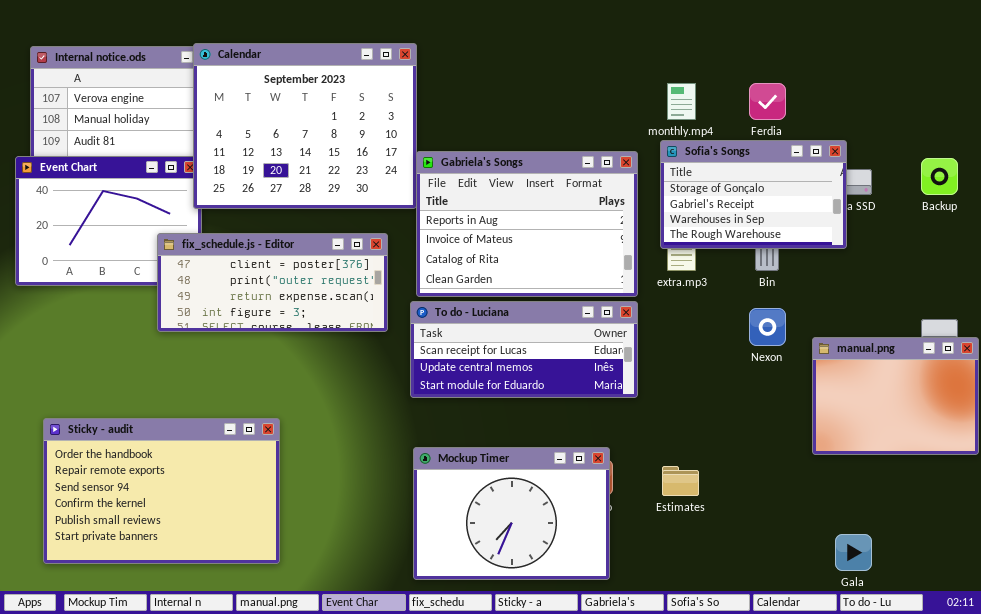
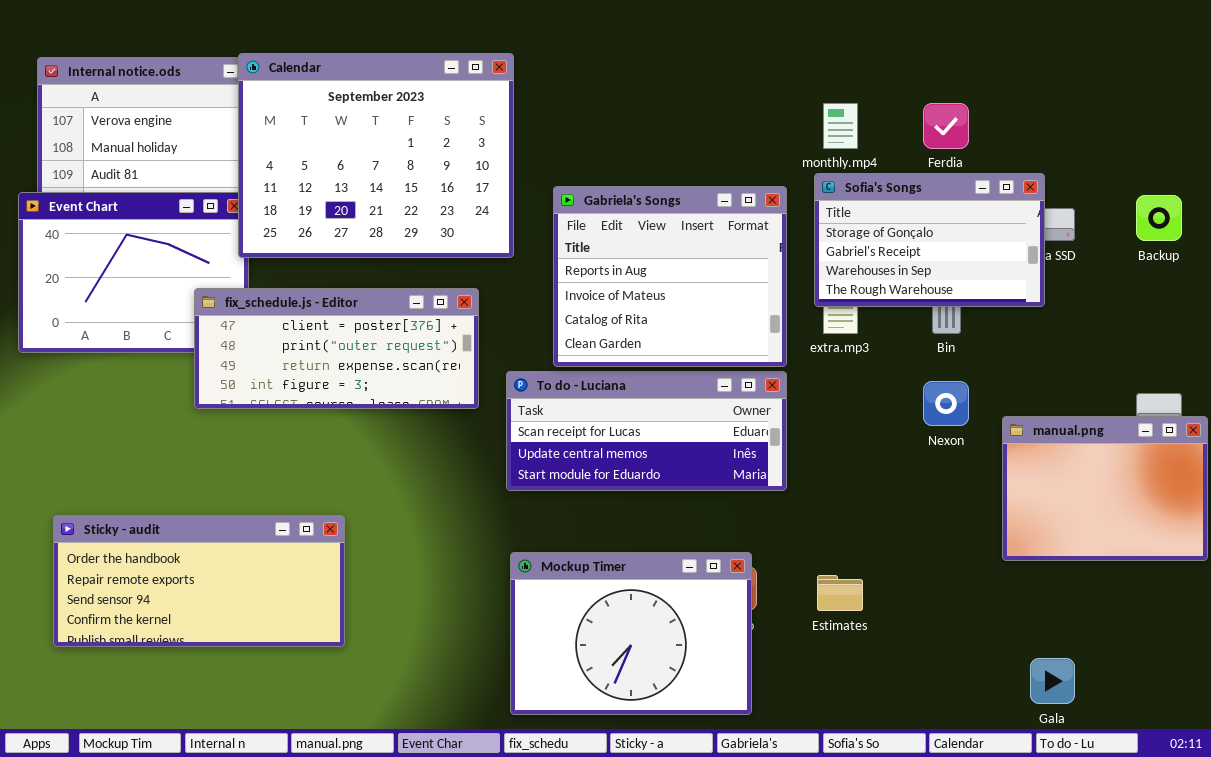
Gabriela's Songs: [416,151,638,297] -> [553,186,787,367], resized
Sticky - audit: [43,418,280,564] -> [53,515,345,647], resized

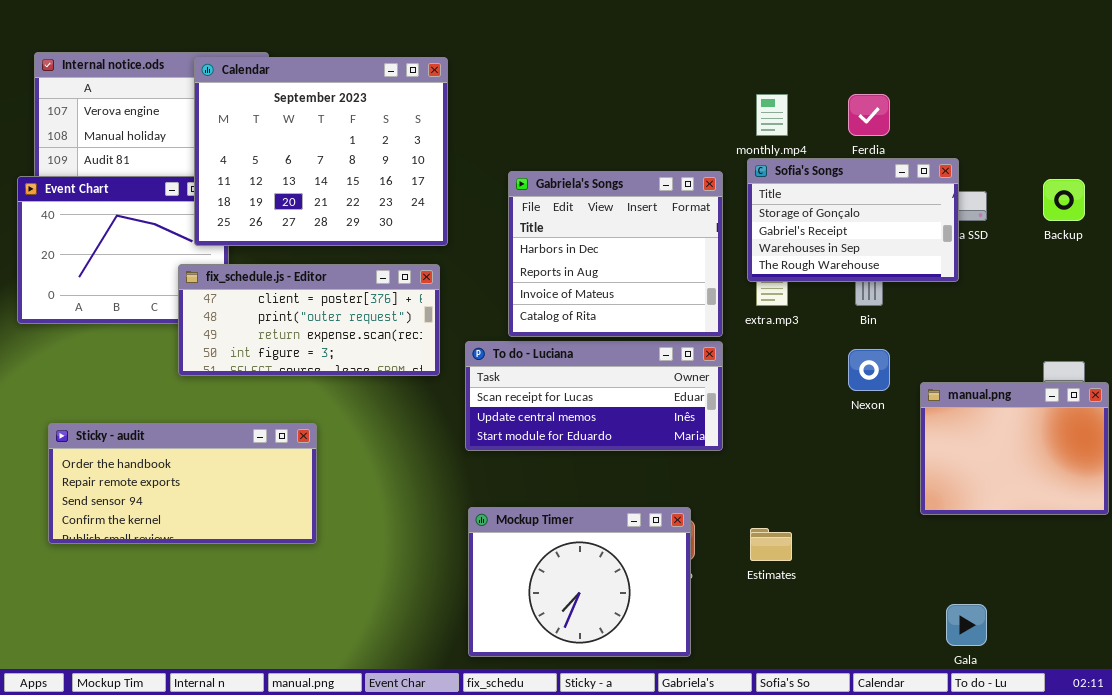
Calendar: [238,53,514,258] -> [194,57,448,246], moved
Gabriela's Songs: [553,186,787,367] -> [508,171,723,337], scrolled up 1 row
Sticky - audit: [53,515,345,647] -> [48,423,317,544], moved

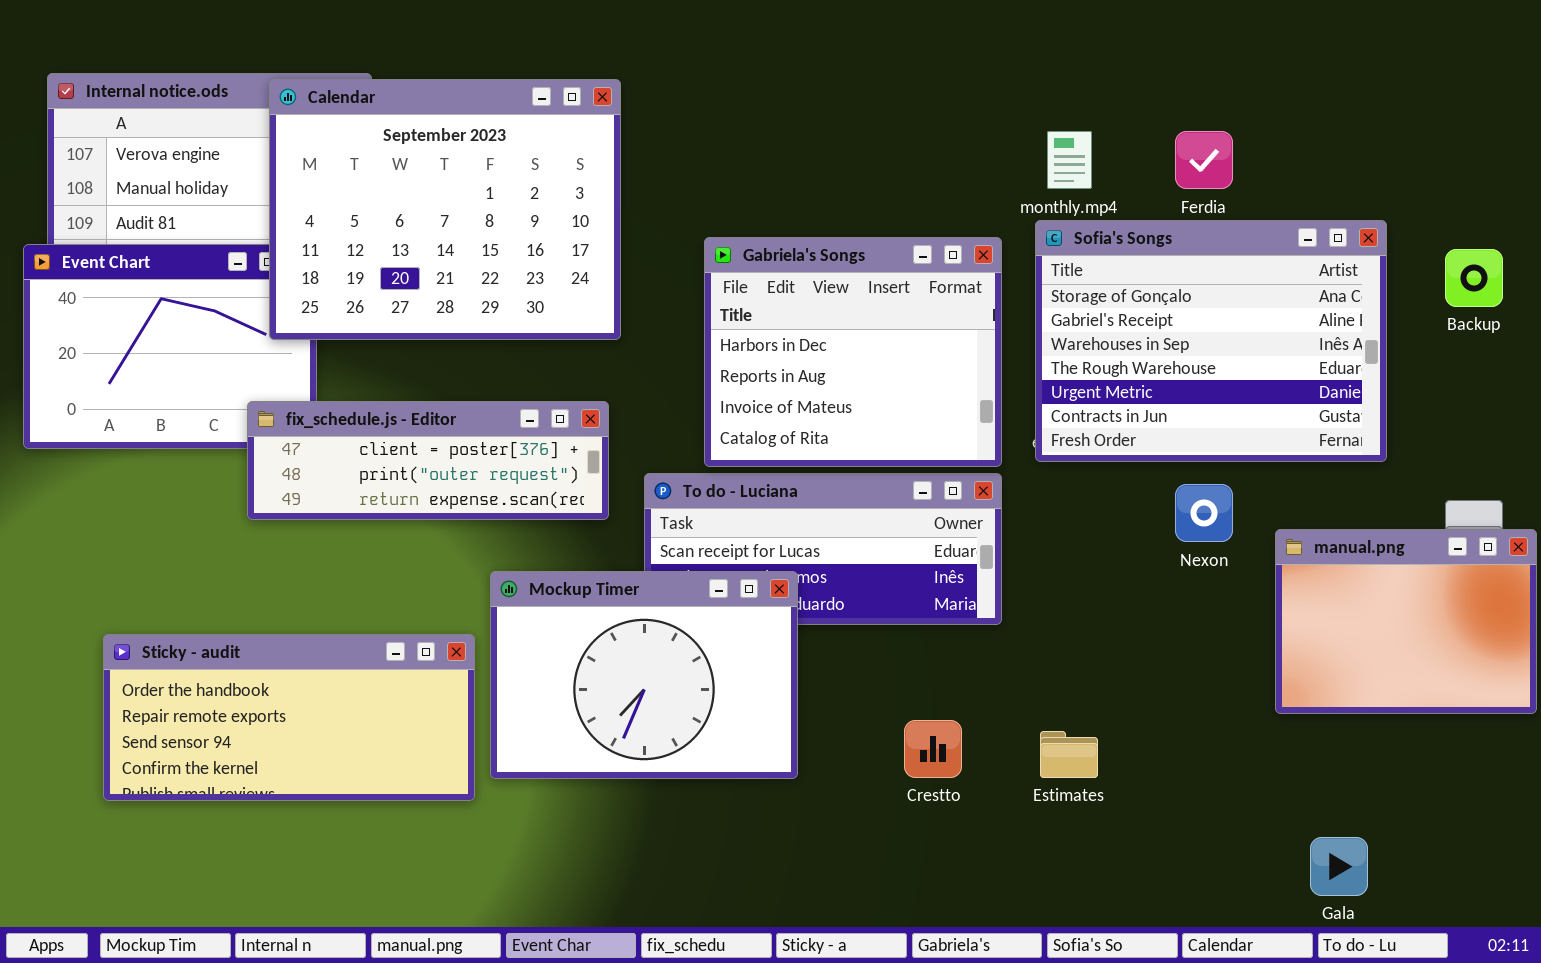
Sofia's Songs: [747,158,959,282] -> [1035,220,1387,462], resized
fix_schedule.js - Editor: [178,264,440,376] -> [247,401,609,520], resized
Sticky - audit: [48,423,317,544] -> [103,634,475,801], moved
Mockup Timer: [468,507,691,657] -> [490,571,798,779], moved

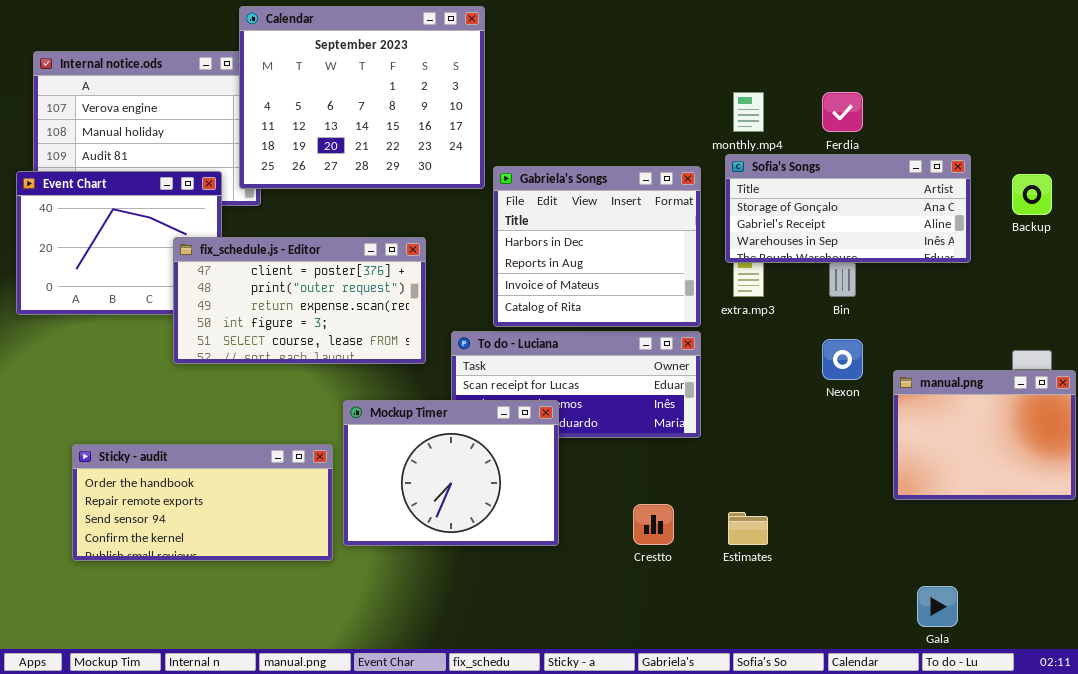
Calendar: [269,79,621,340] -> [239,6,485,189], moved
Sofia's Songs: [1035,220,1387,462] -> [725,154,971,263], resized
fix_schedule.js - Editor: [247,401,609,520] -> [173,237,426,364], resized

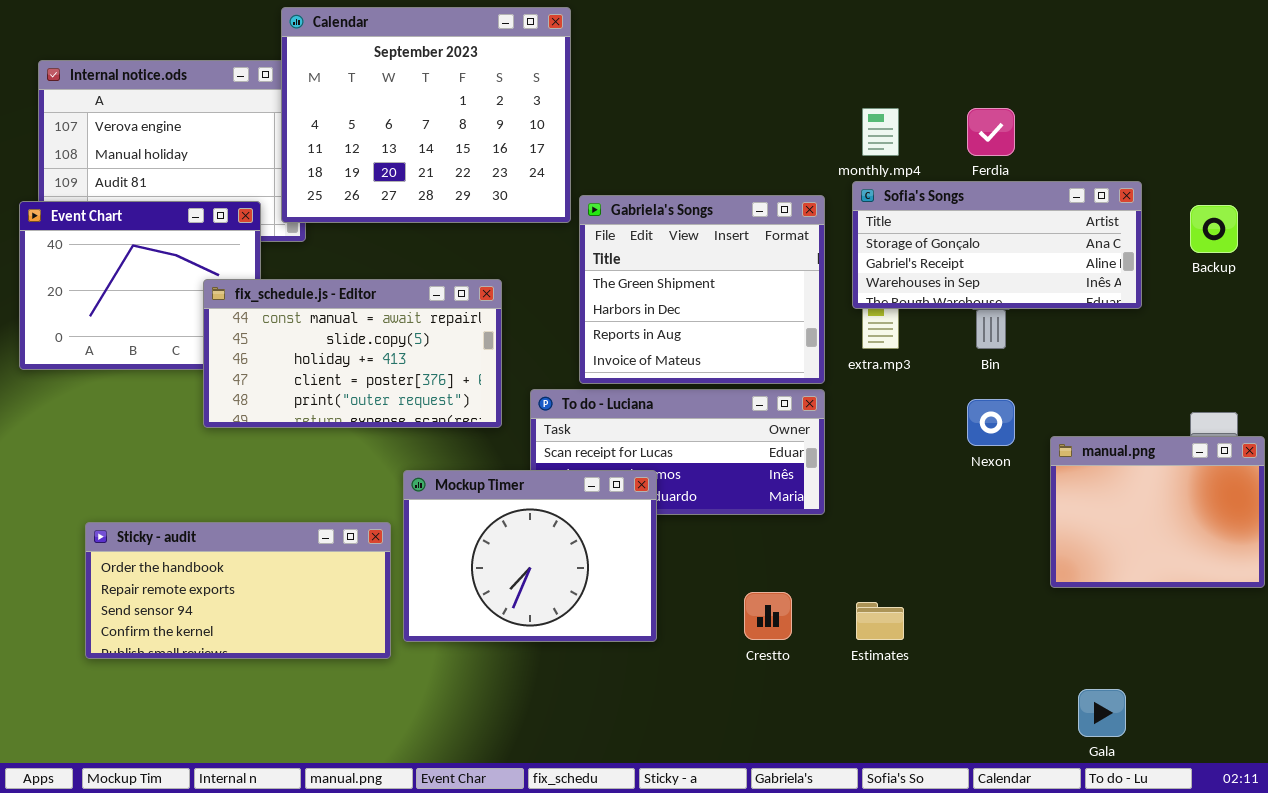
Gabriela's Songs: [493,166,701,327] -> [579,195,825,384], scrolled up 1 row
fix_schedule.js - Editor: [173,237,426,364] -> [203,279,502,428], scrolled up 3 rows

